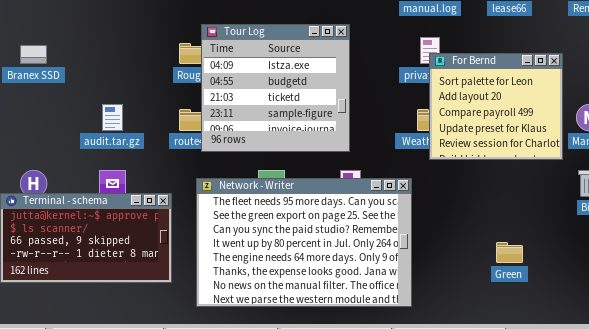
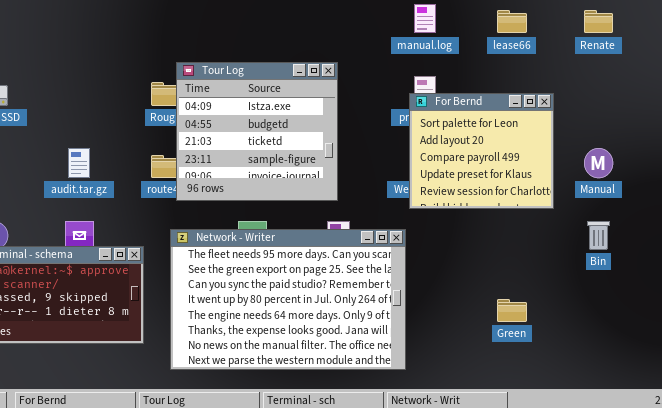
For Bernd: [429,53,563,160] -> [409,93,554,209], moved

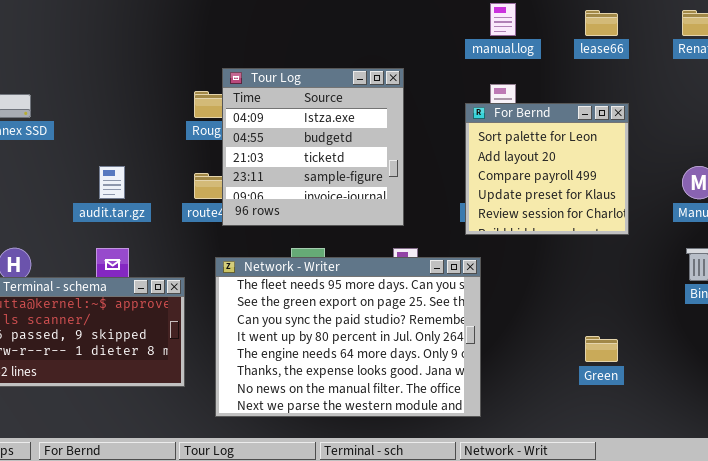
For Bernd: [409,93,554,209] -> [465,103,629,235], moved

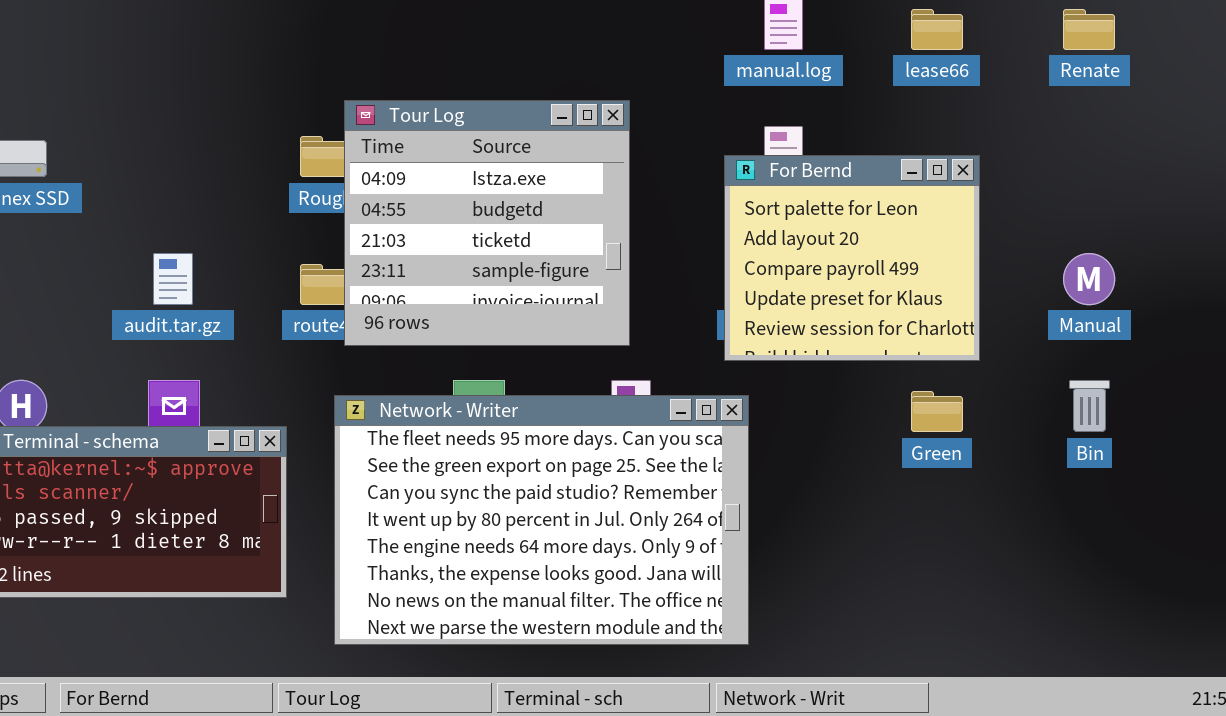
Green: [585,336,618,362] -> [911,391,963,432], moved

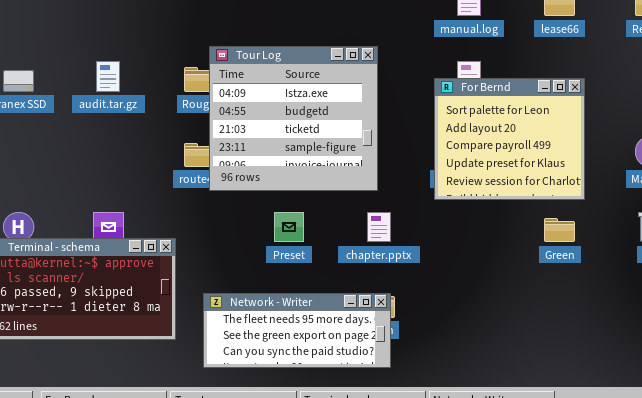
audit.tar.gz: [153,253,193,305] -> [96,61,120,92], moved
Network - Writer: [334,395,749,645] -> [203,293,391,368], resized

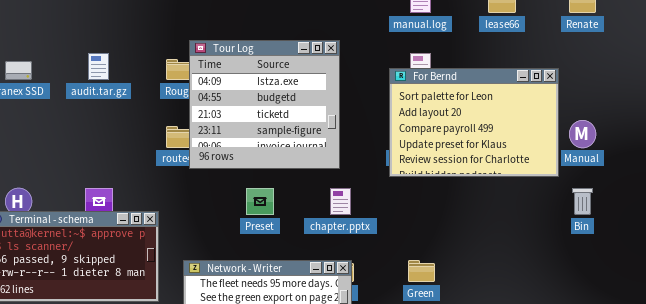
For Bernd: [434,78,585,200] -> [389,68,559,177], resized
Green: [544,218,575,242] -> [408,260,435,282], moved

